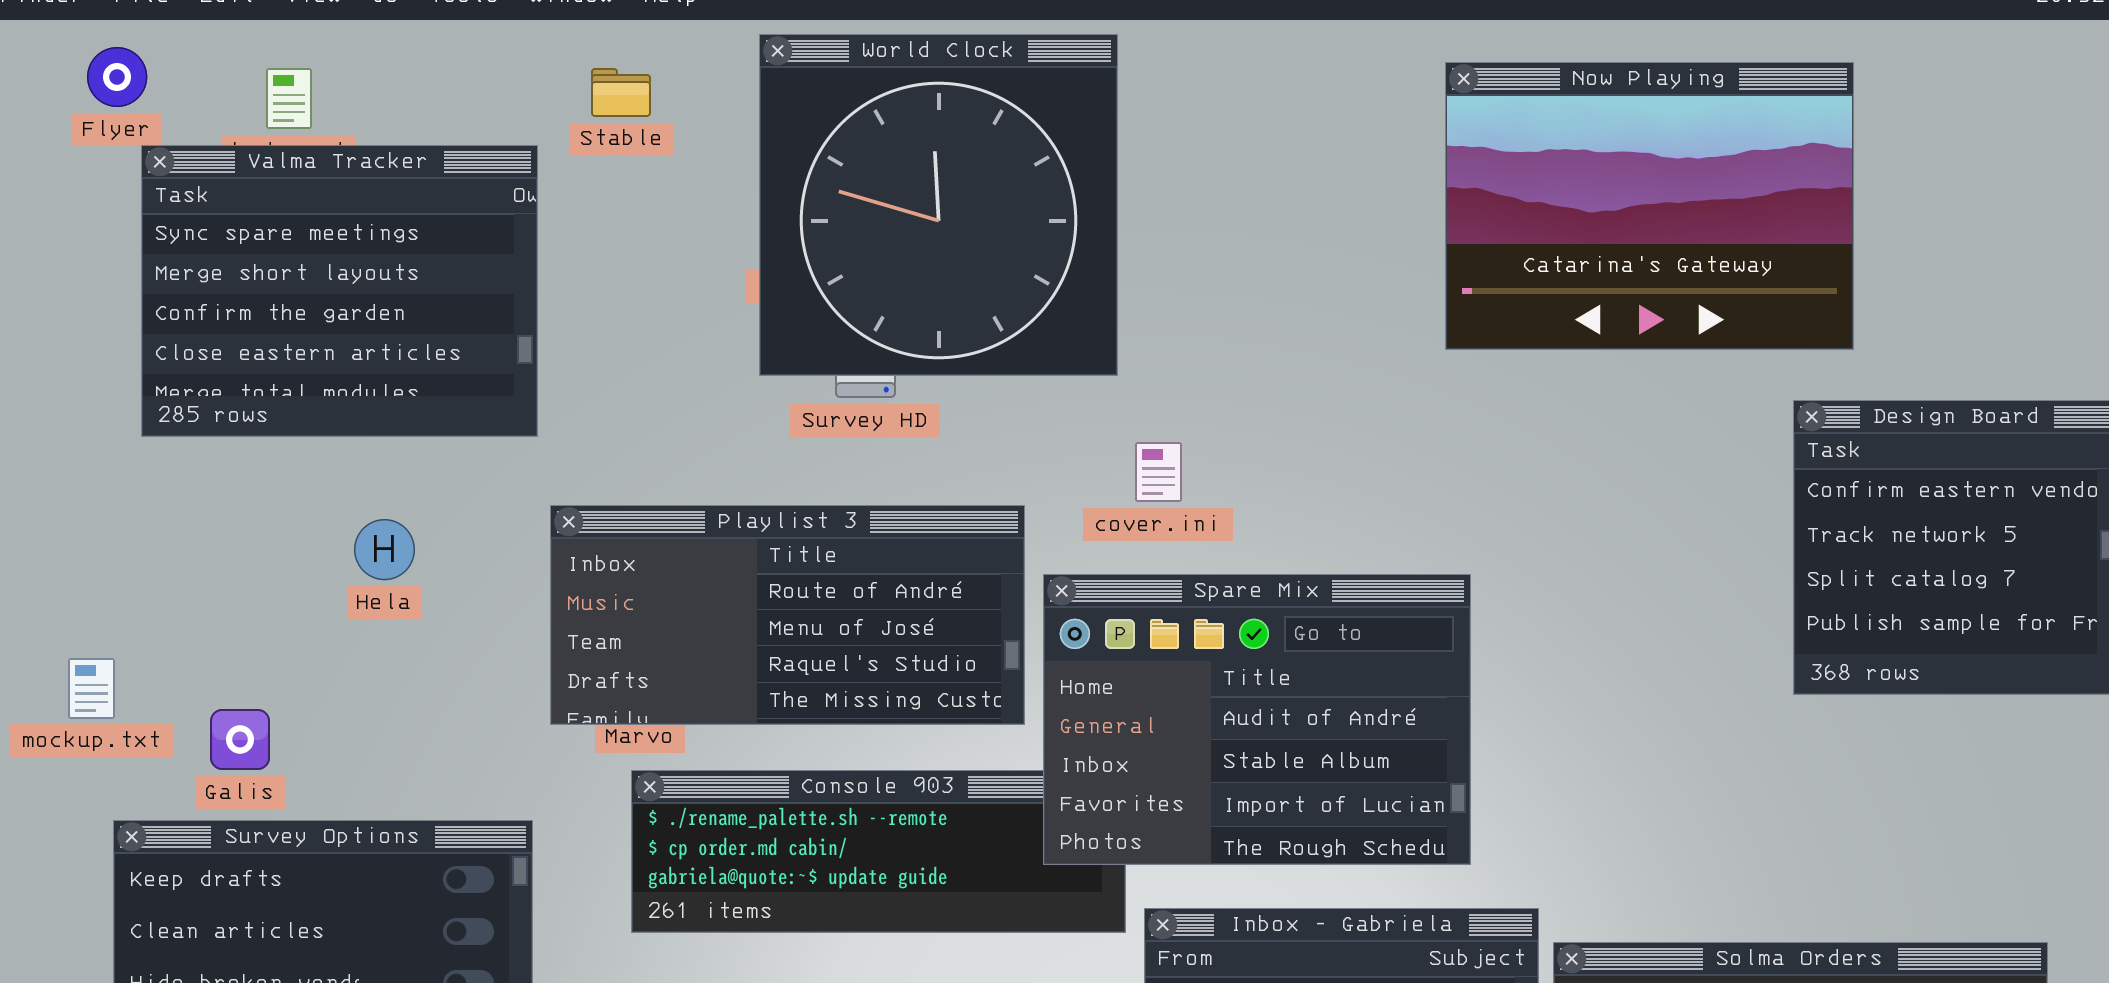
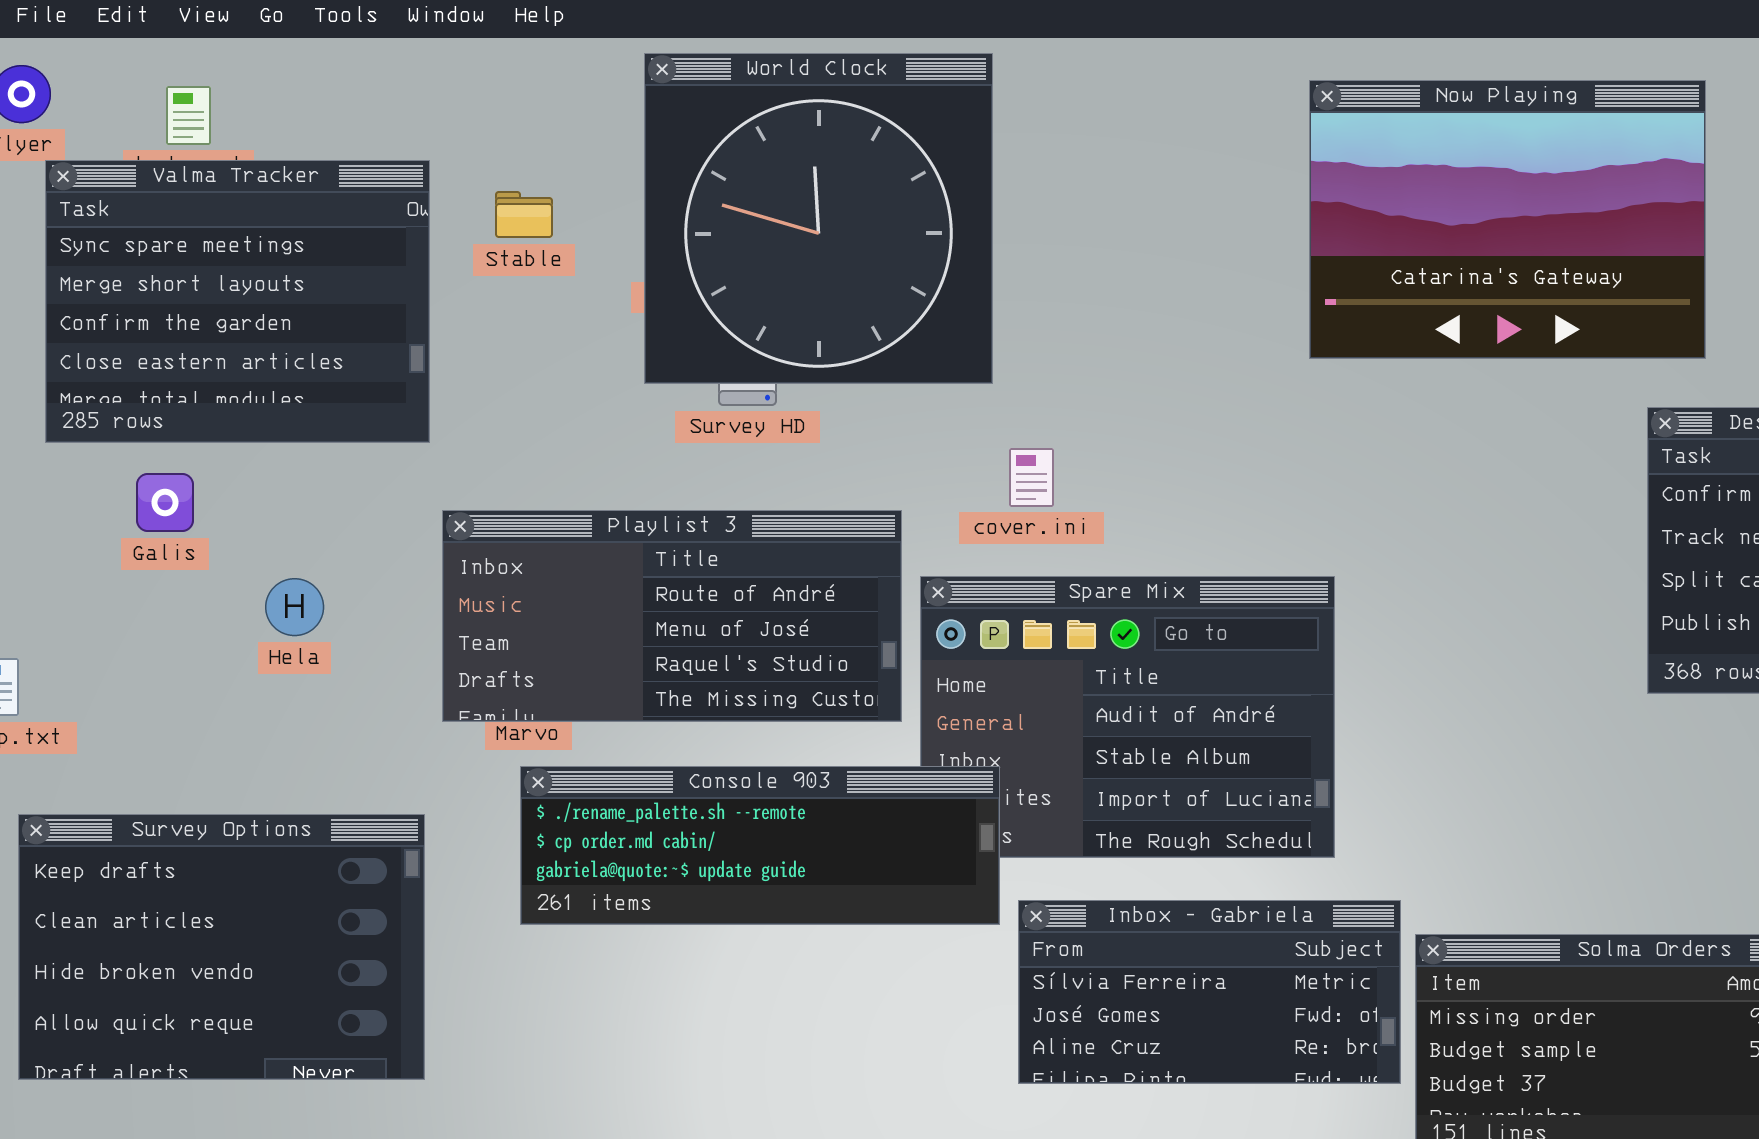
Stable: [591,68,651,117] -> [495,191,553,238], moved
Hela: [354,519,415,580] -> [265,578,324,636], moved
Galis: [210,709,270,770] -> [136,473,194,532], moved
Console 903: [631,770,1126,933] -> [520,766,1000,925], raised

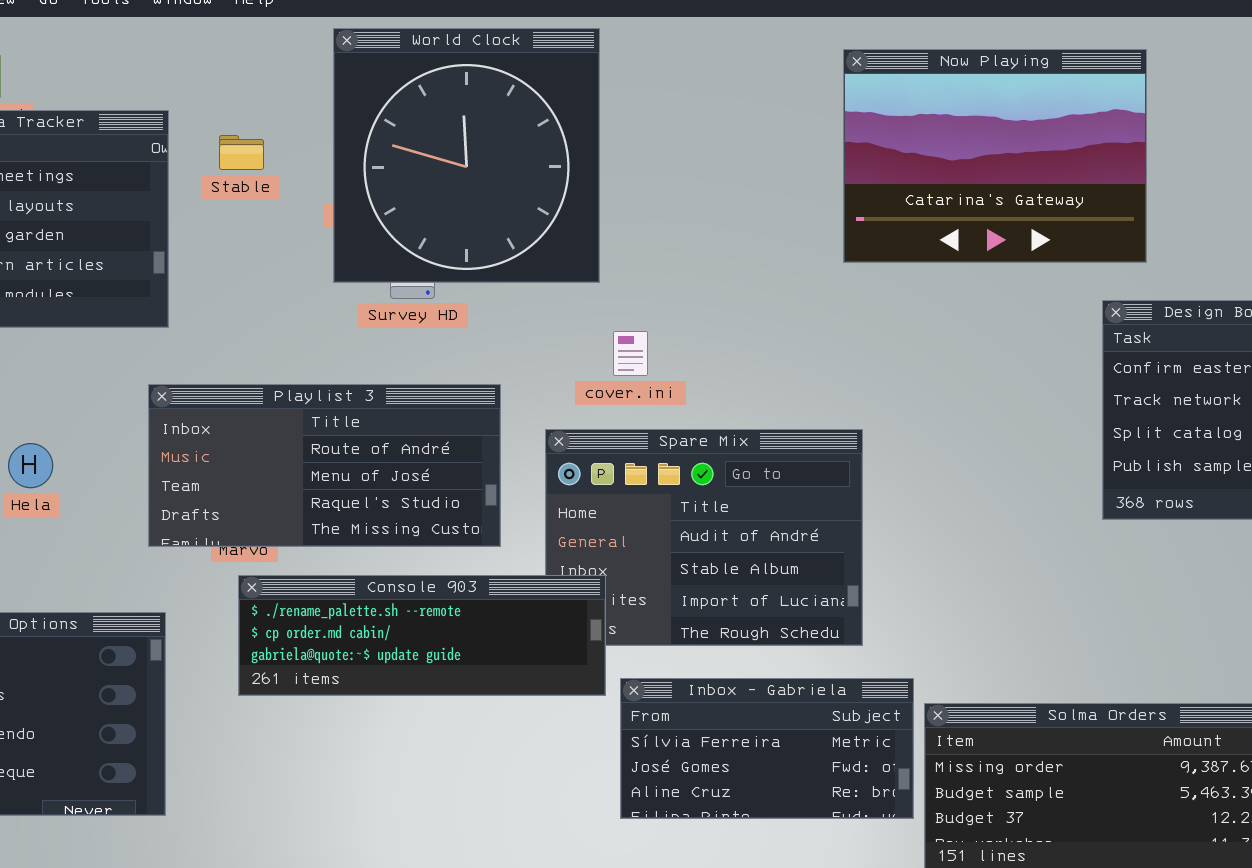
Playlist 3: [442,510,902,722] -> [148,384,501,547], moved
Hela: [265,578,324,636] -> [8,443,53,488], moved

